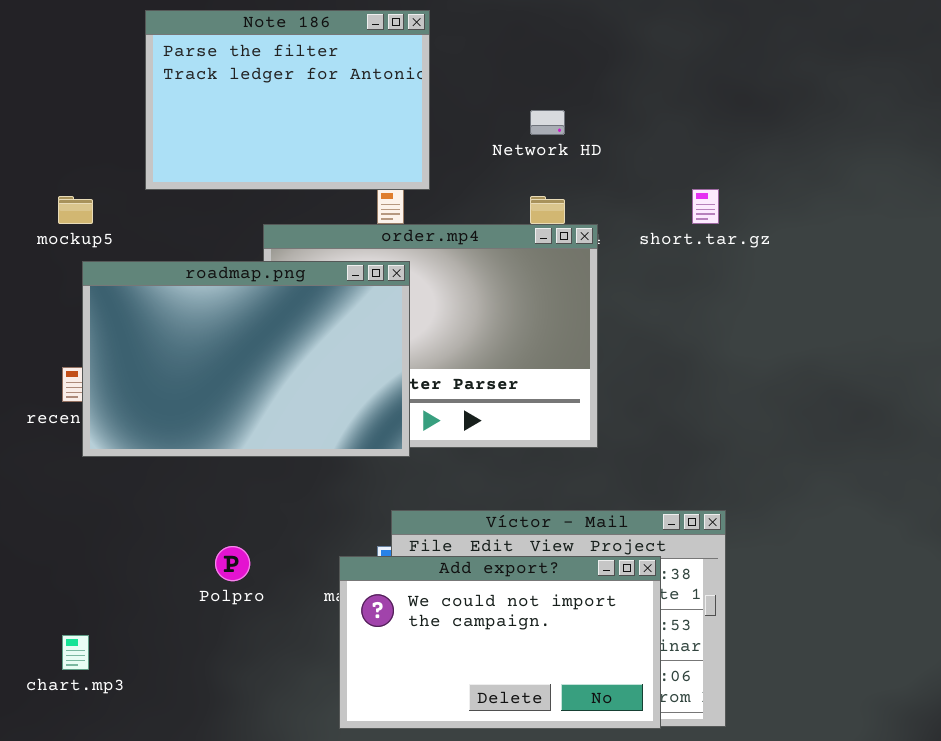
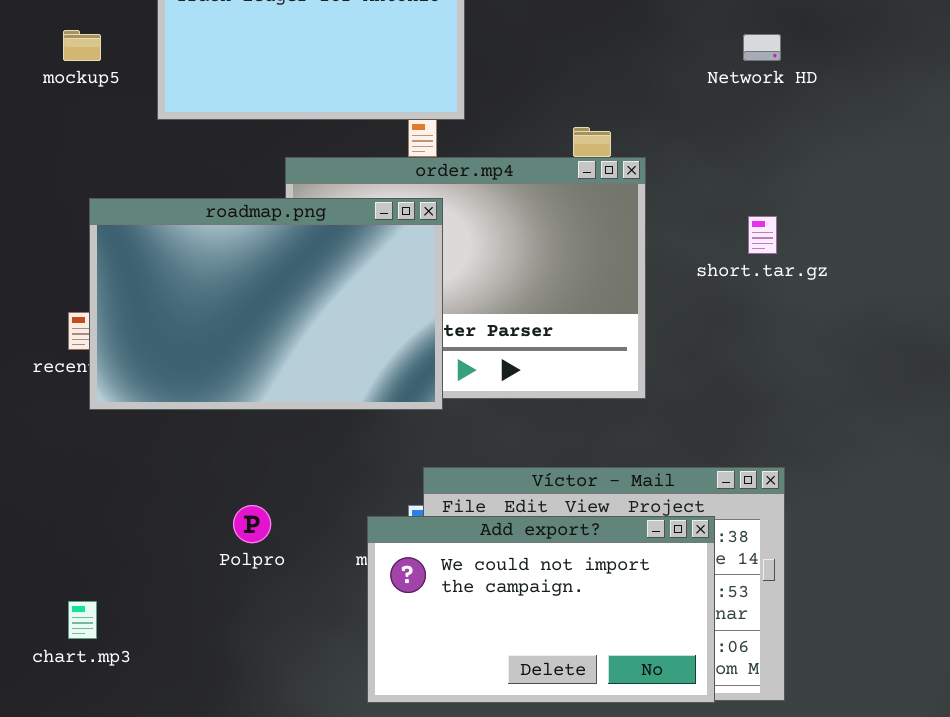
Network HD: [530,110,565,135] -> [743,34,781,61], moved
short.tar.gz: [692,189,719,224] -> [748,216,777,254], moved
mockup5: [58,196,93,224] -> [63,30,101,61], moved

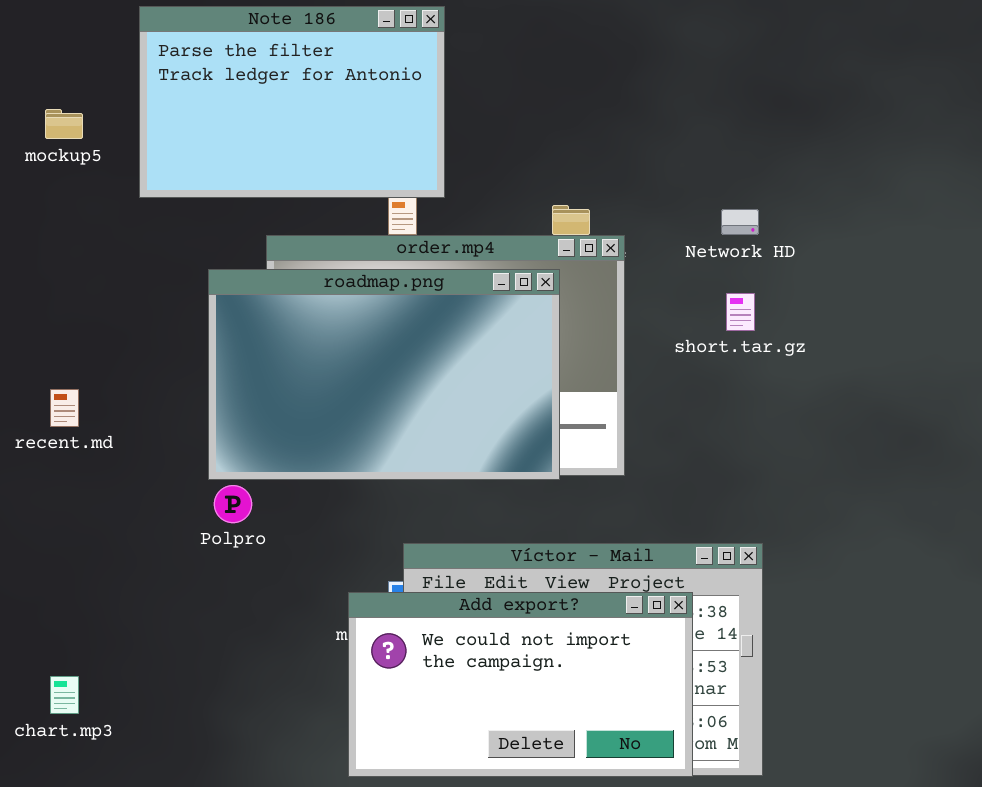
Network HD: [743,34,781,61] -> [721,209,759,235], moved
roadmap.png: [89,198,443,410] -> [208,269,560,480], moved
Polpro: [233,505,271,543] -> [214,485,252,523], moved

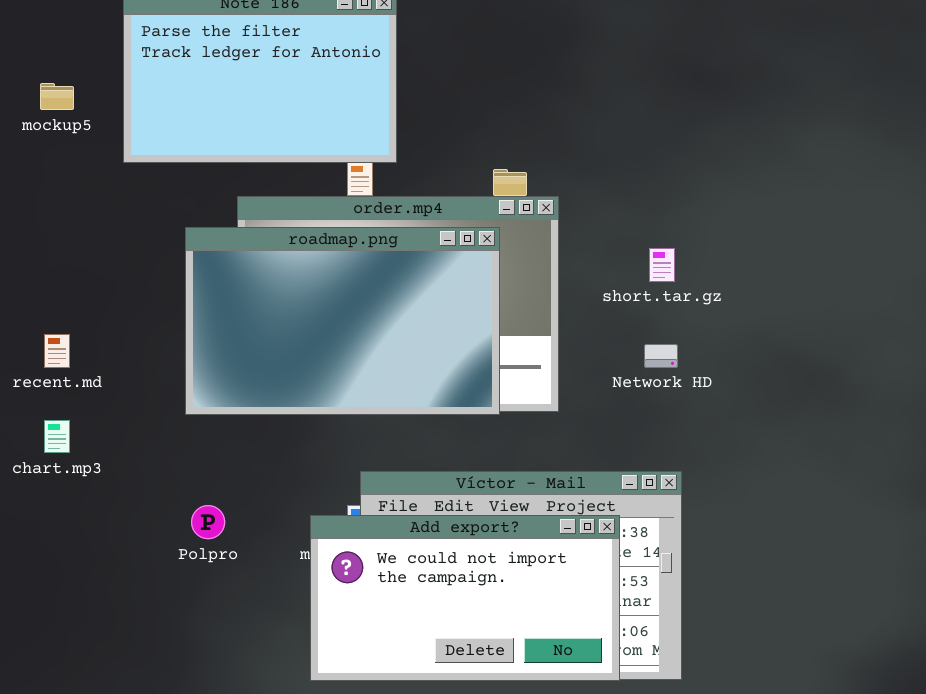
Network HD: [721,209,759,235] -> [644,344,678,368], moved
Polpro: [214,485,252,523] -> [191,505,225,539], moved
chart.mp3: [50,676,79,714] -> [44,420,70,453], moved

